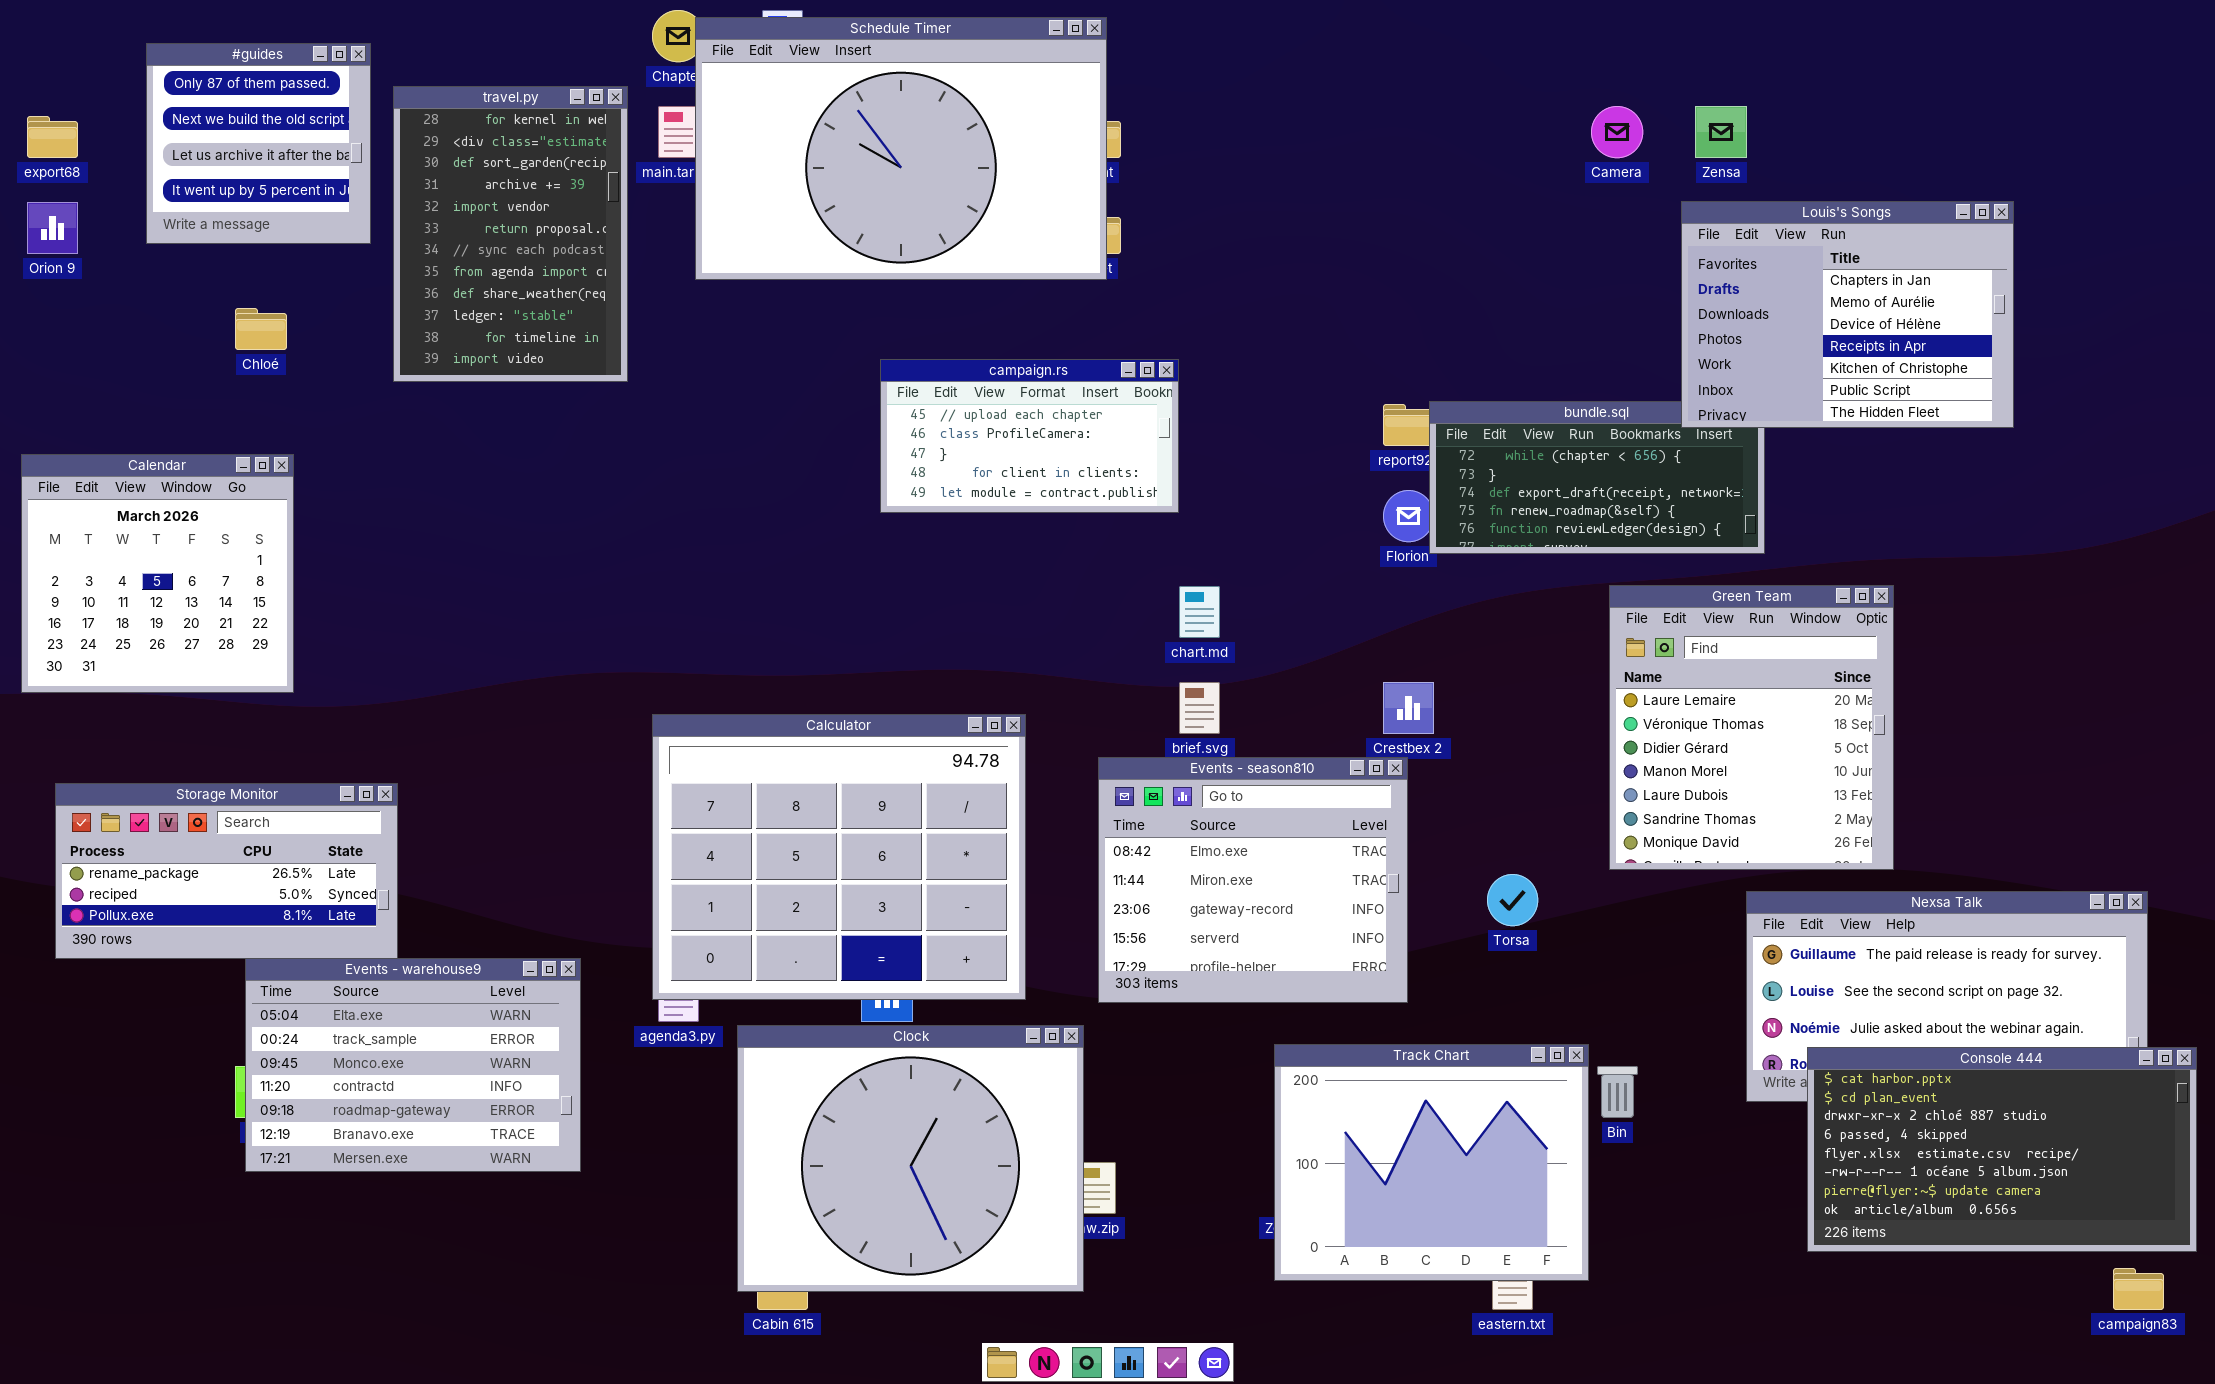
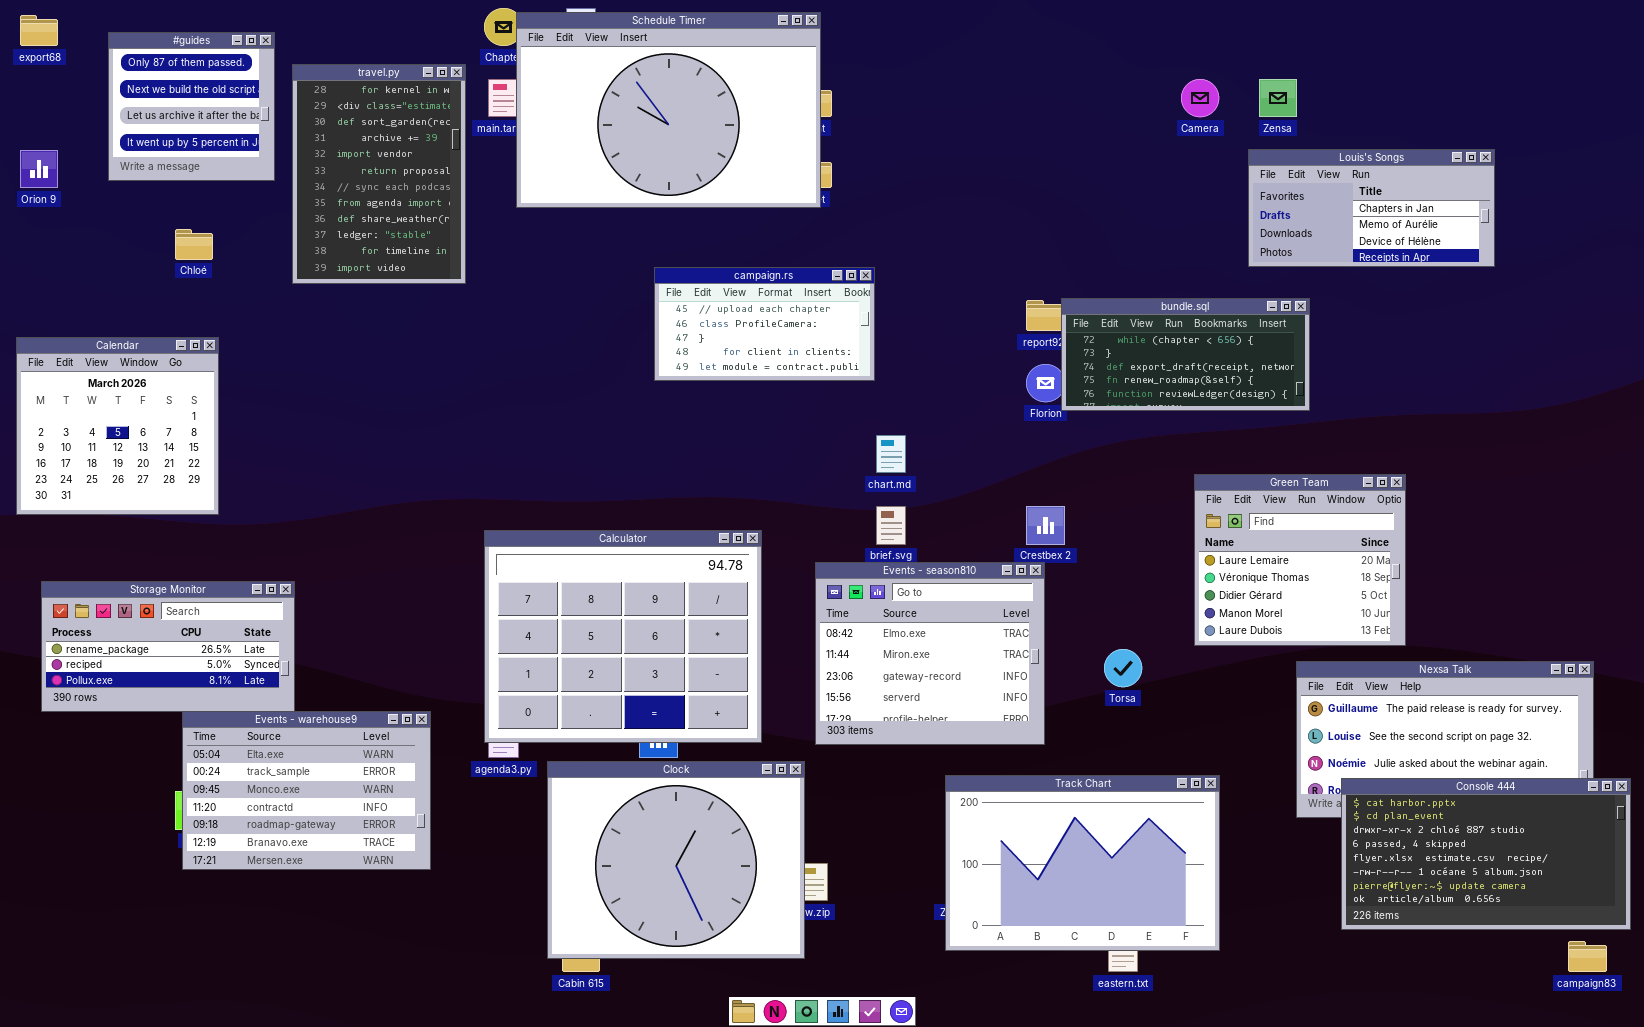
export68: [27,116,78,158] -> [20,15,58,46], moved
Louis's Songs: [1681,201,2014,428] -> [1248,149,1495,267], resized
Green Team: [1609,585,1894,870] -> [1194,474,1406,646], resized
Track Chart: [1274,1044,1589,1281] -> [945,775,1220,951], resized

